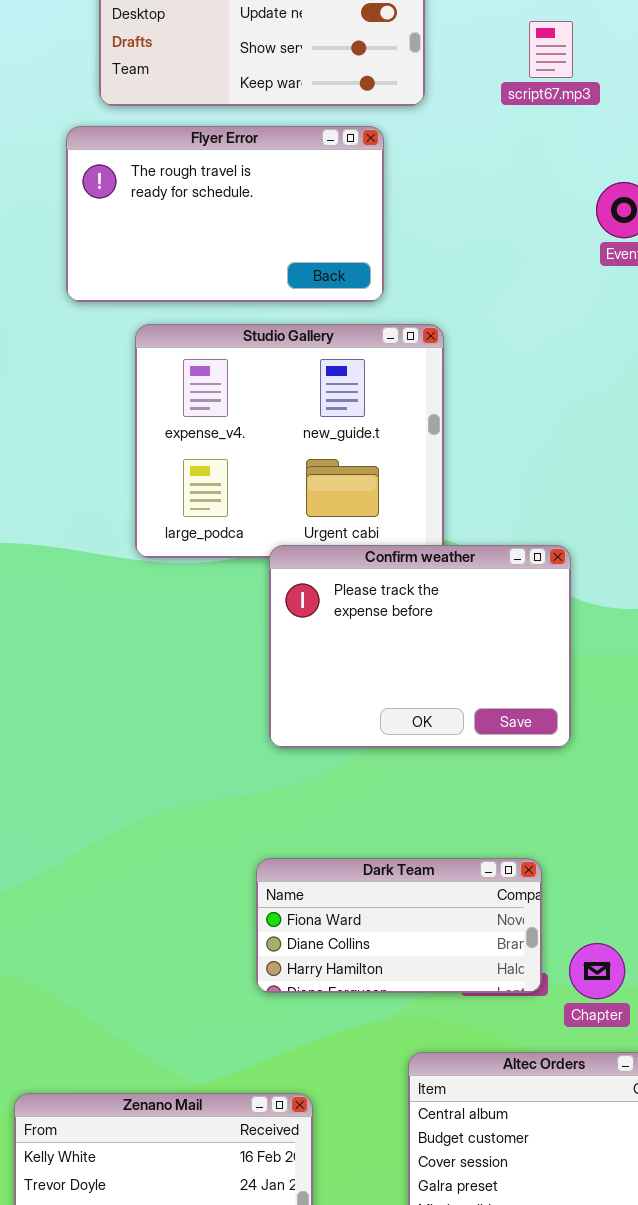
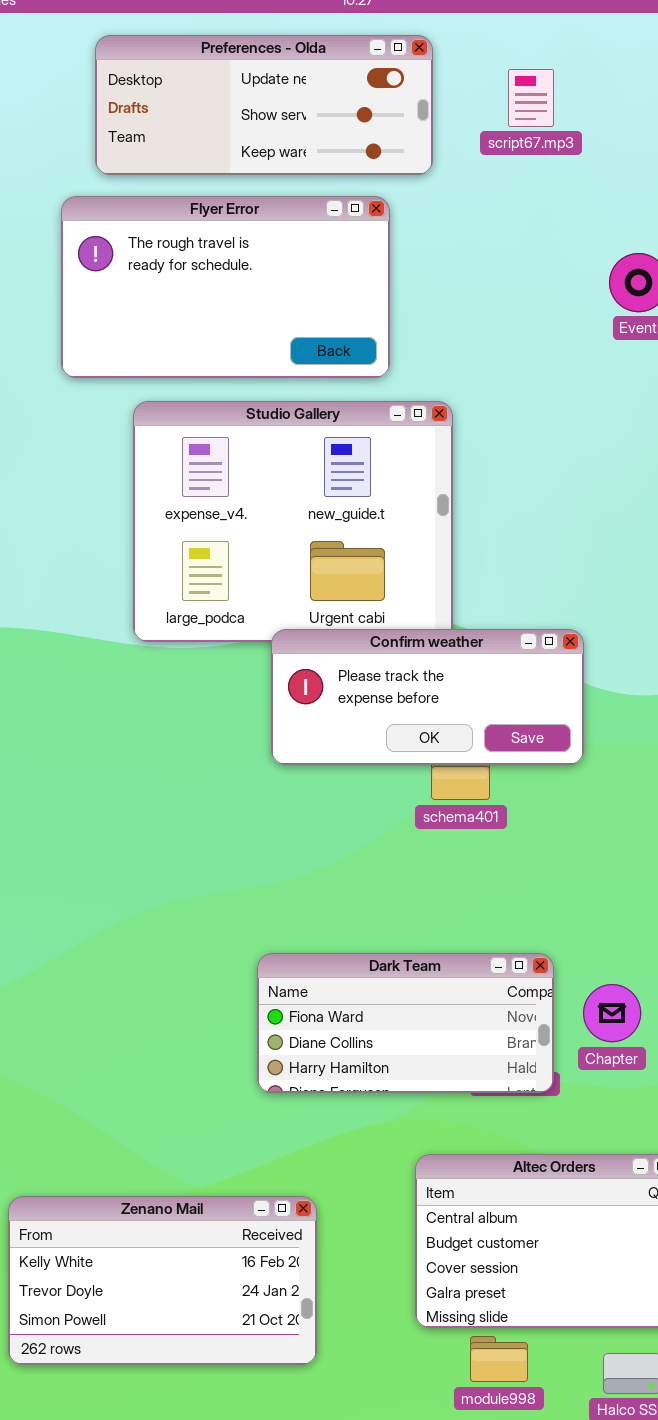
script67.mp3: [529,21,573,78] -> [508,69,554,127], moved
Confirm weather: [269,545,571,748] -> [271,629,584,765], resized
Chapter: [569,943,625,999] -> [583,984,641,1042], moved

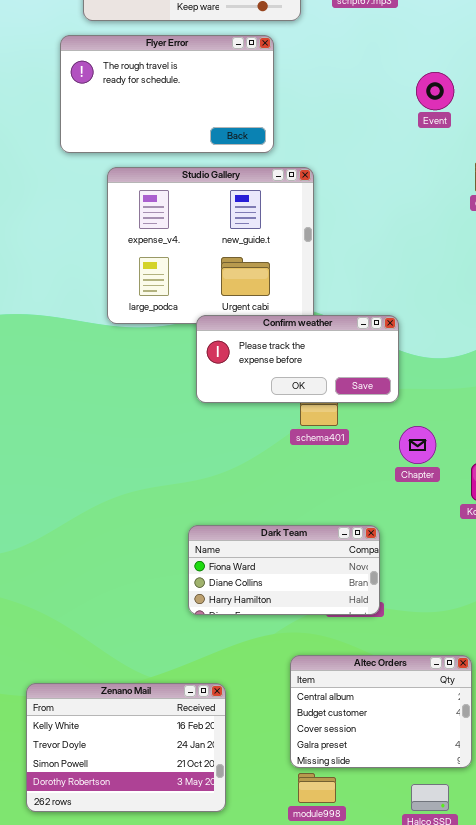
Chapter: [583,984,641,1042] -> [399,426,436,464], moved
Zenano Mail: [8,1196,317,1365] -> [26,683,226,812], resized
module998: [470,1336,528,1382] -> [298,773,336,803], moved

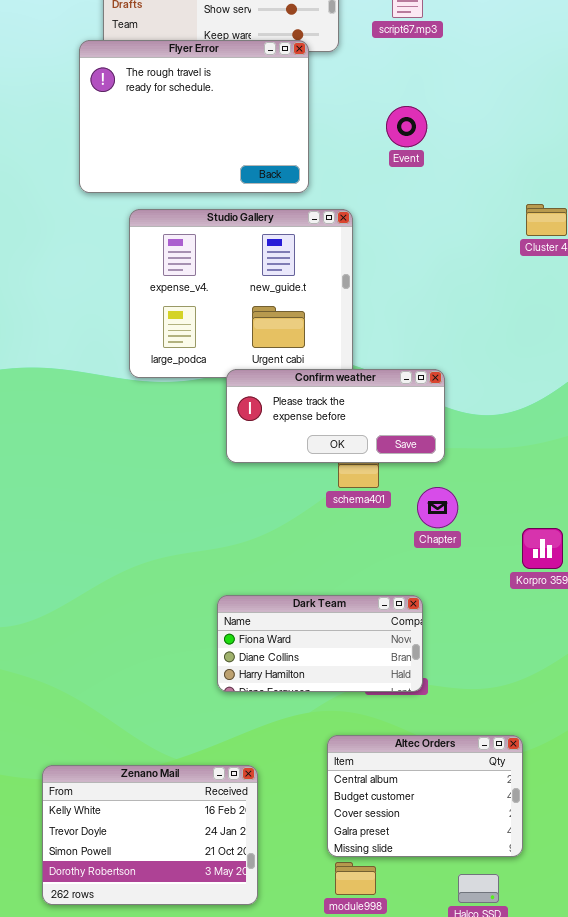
Flyer Error: [60,35,274,153] -> [79,40,309,193], resized
Event: [416,72,454,110] -> [386,106,427,147], moved
Chapter: [399,426,436,464] -> [417,487,458,528], moved

